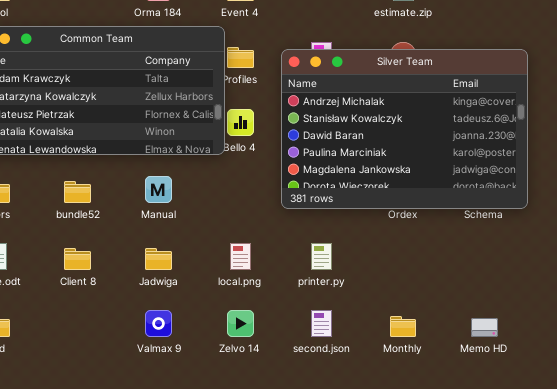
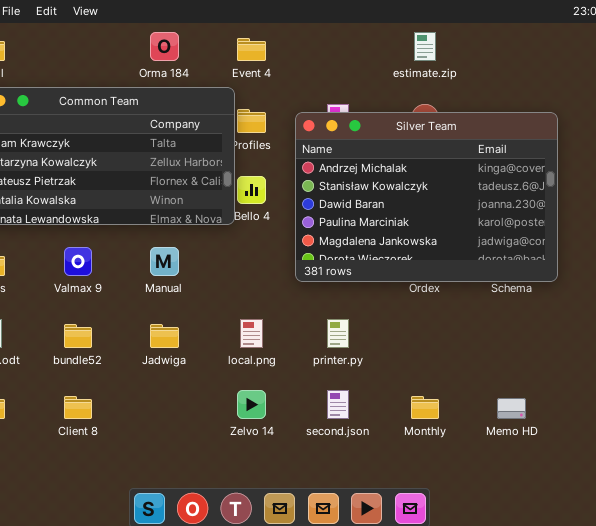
bundle52: [64,181,91,203] -> [64,324,92,348], moved
Client 8: [64,248,91,270] -> [64,396,92,419], moved
Valmax 9: [145,310,172,337] -> [64,247,92,276], moved

